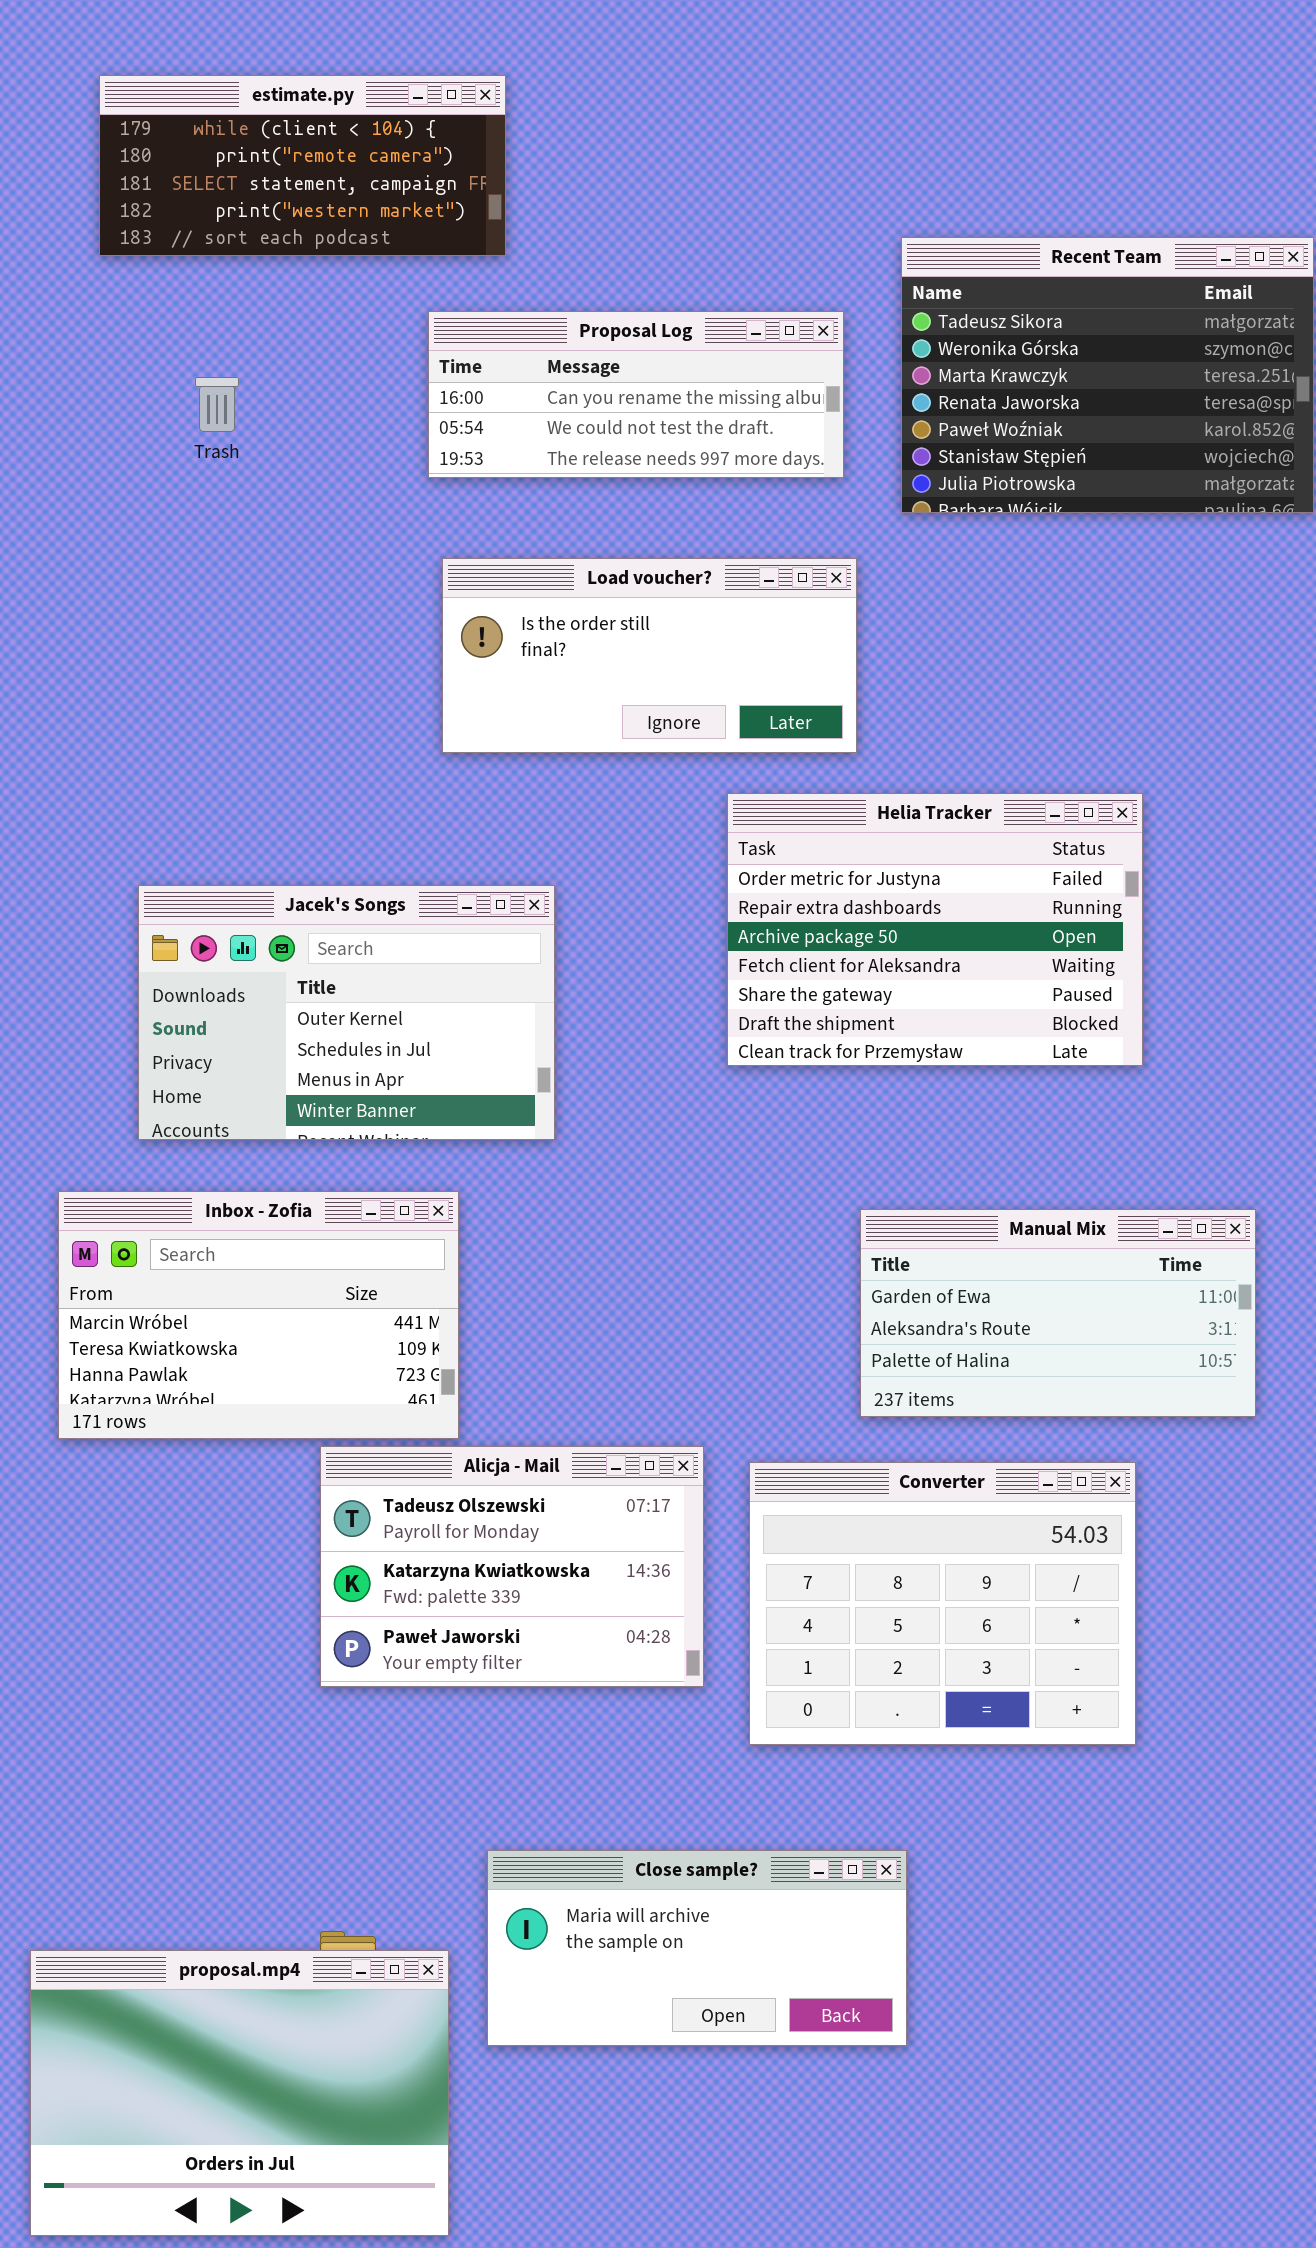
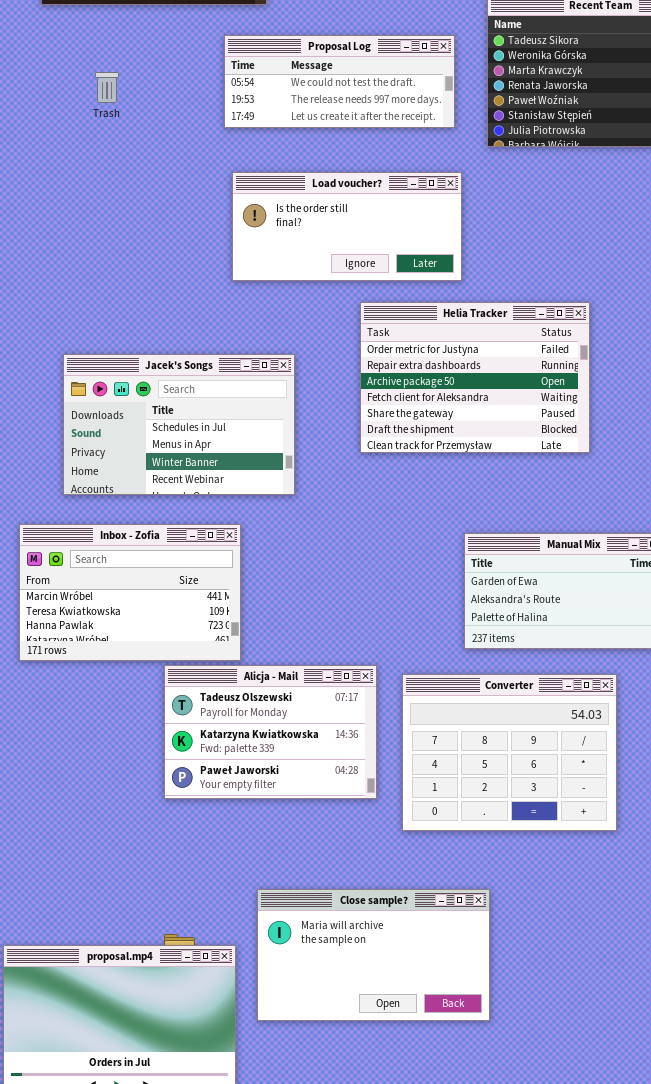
Proposal Log: [428,311,844,478] -> [224,35,455,128], scrolled down 1 row
Helia Tracker: [727,793,1143,1066] -> [360,302,590,453], moved
Jacek's Songs: [138,885,555,1140] -> [63,354,295,495], scrolled down 1 row
Close sample?: [487,1850,907,2046] -> [257,889,490,1021], resized

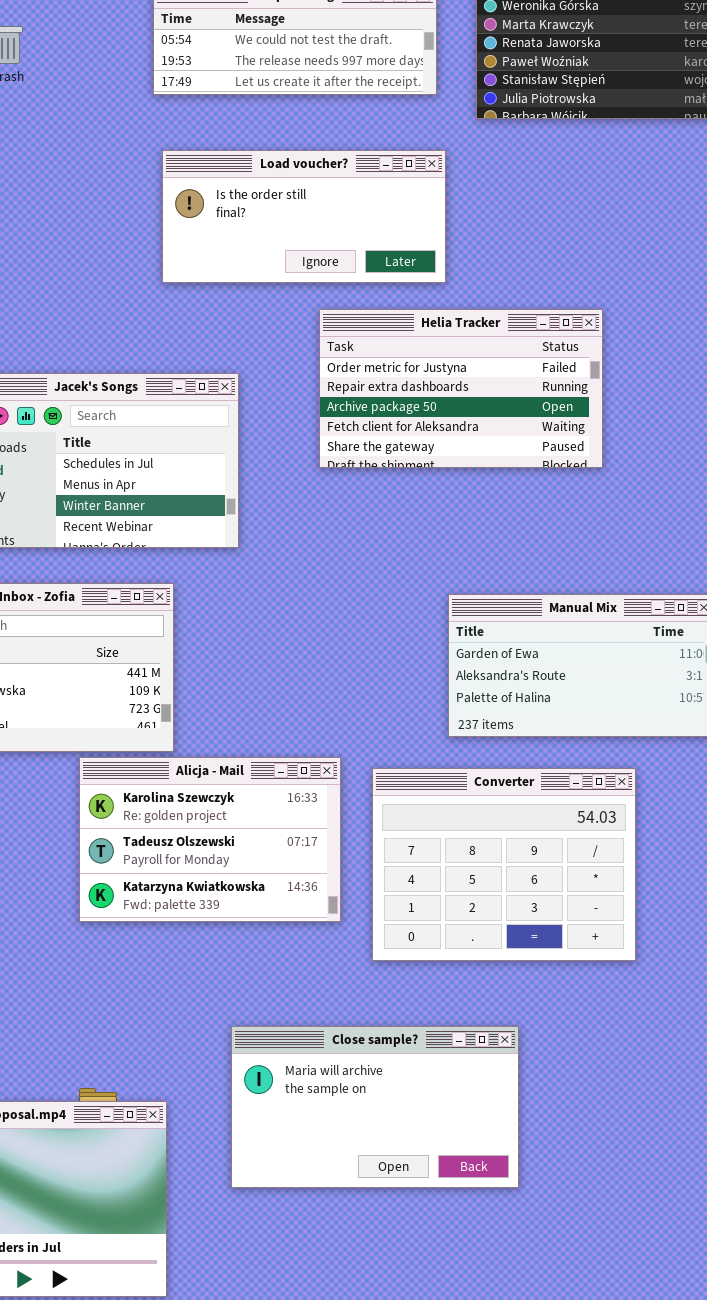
Helia Tracker: [360,302,590,453] -> [319,309,603,468], resized
Alicja - Mail: [164,665,377,799] -> [79,757,341,922], scrolled up 1 row
Close sample?: [257,889,490,1021] -> [231,1026,519,1188], moved

